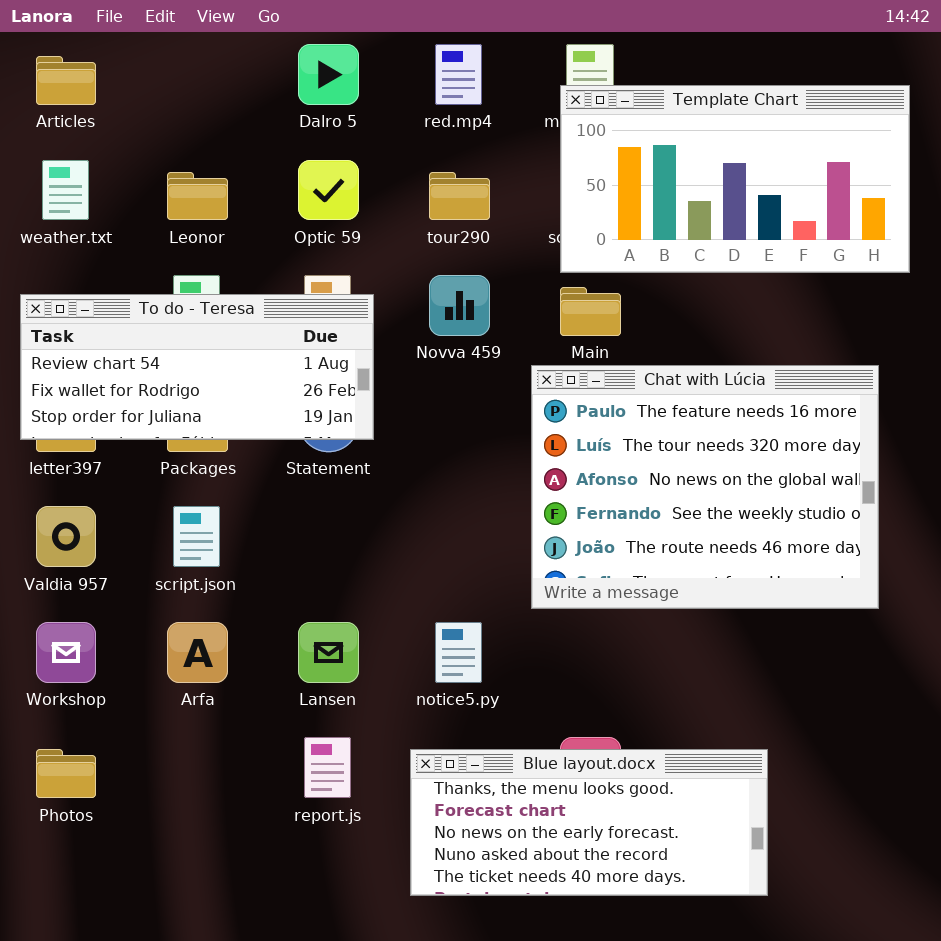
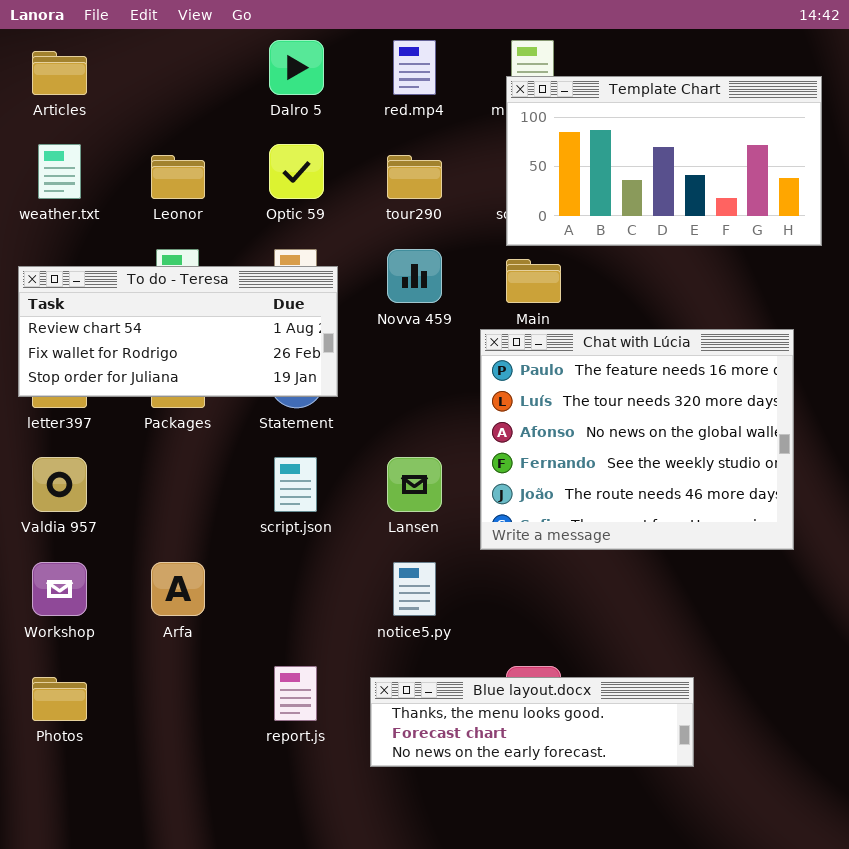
script.json: [173,506,220,567] -> [274,457,317,512], moved
Lansen: [298,622,359,683] -> [387,457,442,512], moved
Blue layout.docx: [410,749,768,896] -> [370,677,694,767], resized

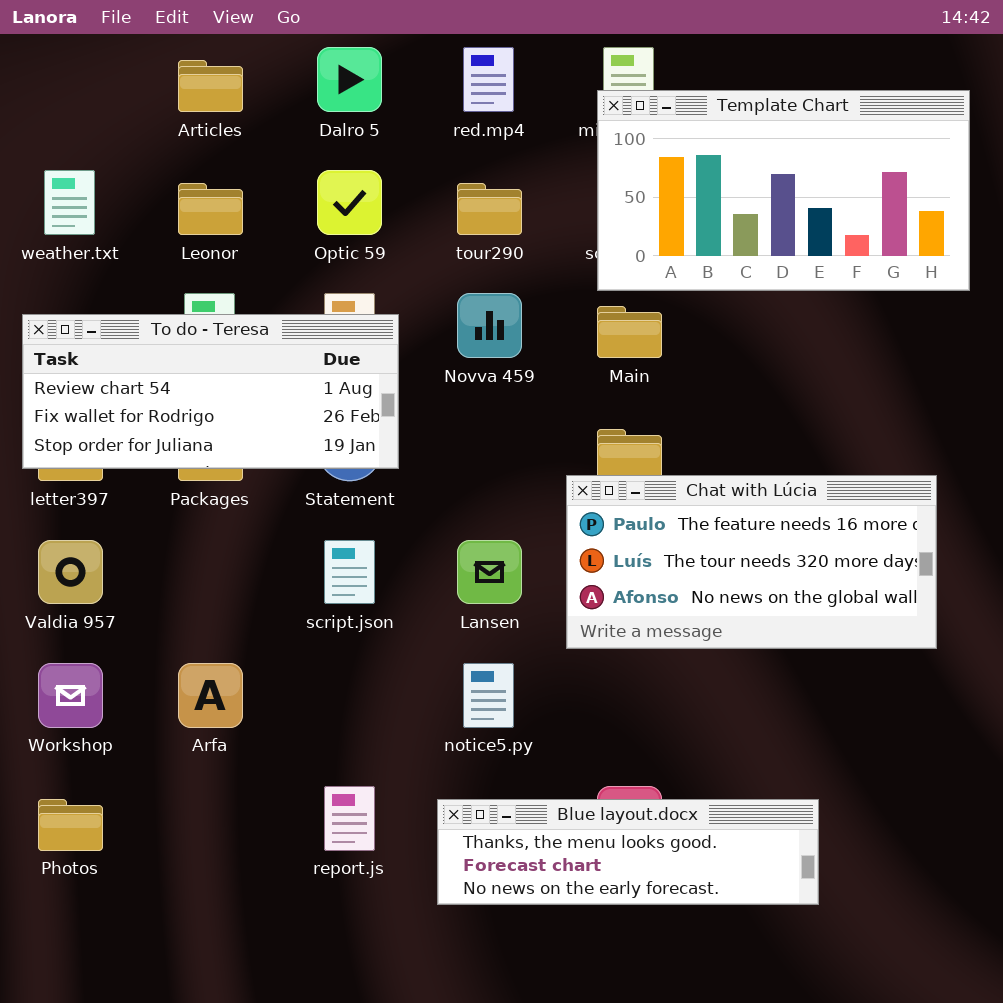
Articles: [32,51,87,95] -> [178,60,243,112], moved
Chat with Lúcia: [480,329,794,550] -> [566,475,937,649], resized

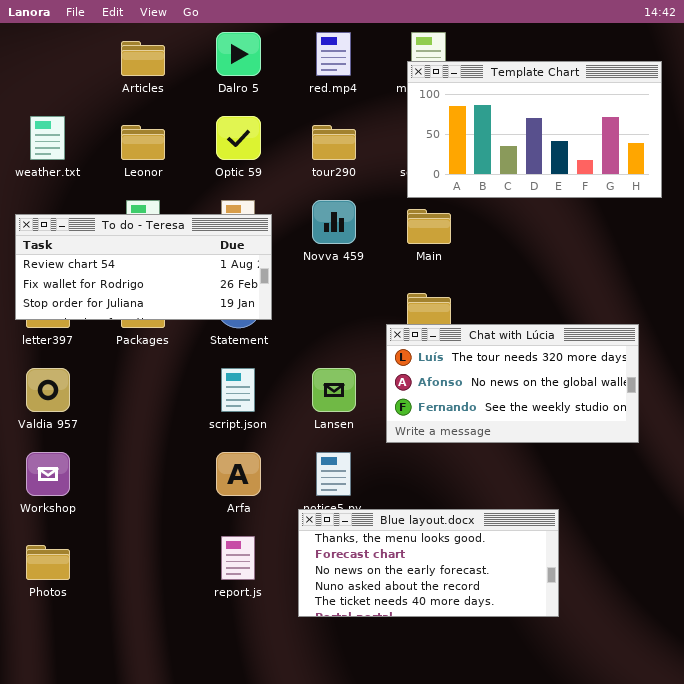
Chat with Lúcia: [566,475,937,649] -> [386,324,639,443], scrolled down 1 row
Arfa: [178,663,243,728] -> [216,452,261,496], moved
Blue layout.docx: [437,799,819,905] -> [298,509,559,617], resized

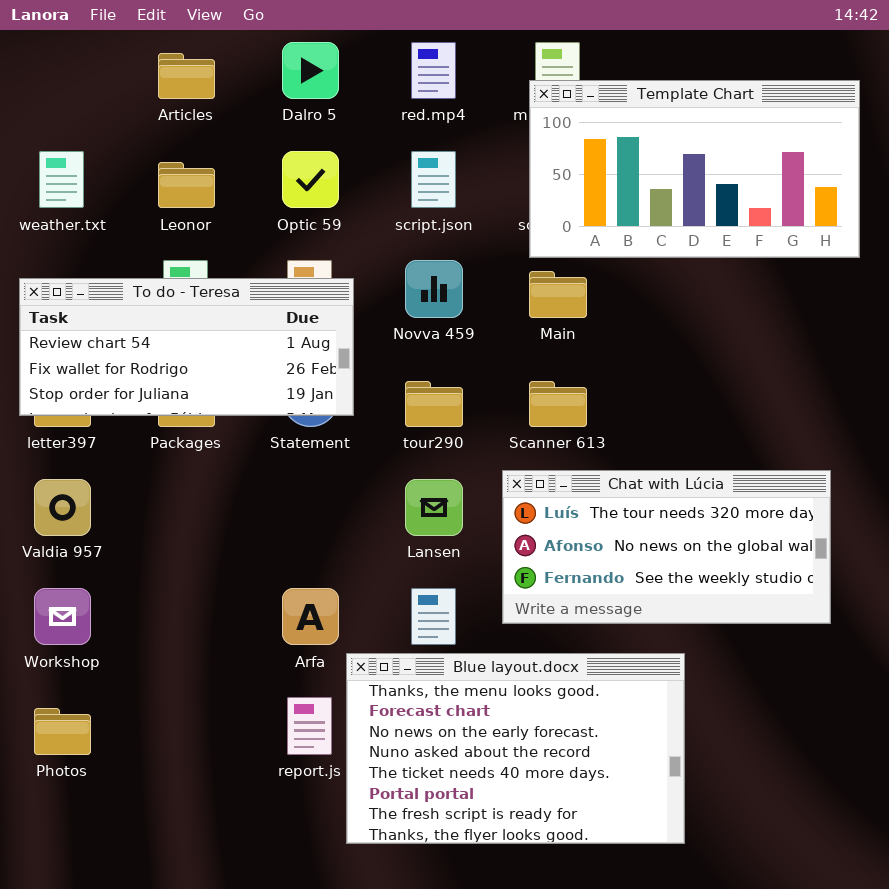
tour290: [312,125,356,160] -> [405,381,463,427], moved
Chat with Lúcia: [386,324,639,443] -> [502,470,831,624], moved
script.json: [221,368,255,412] -> [411,151,456,208], moved
Blue layout.docx: [298,509,559,617] -> [346,653,685,844], moved, resized

